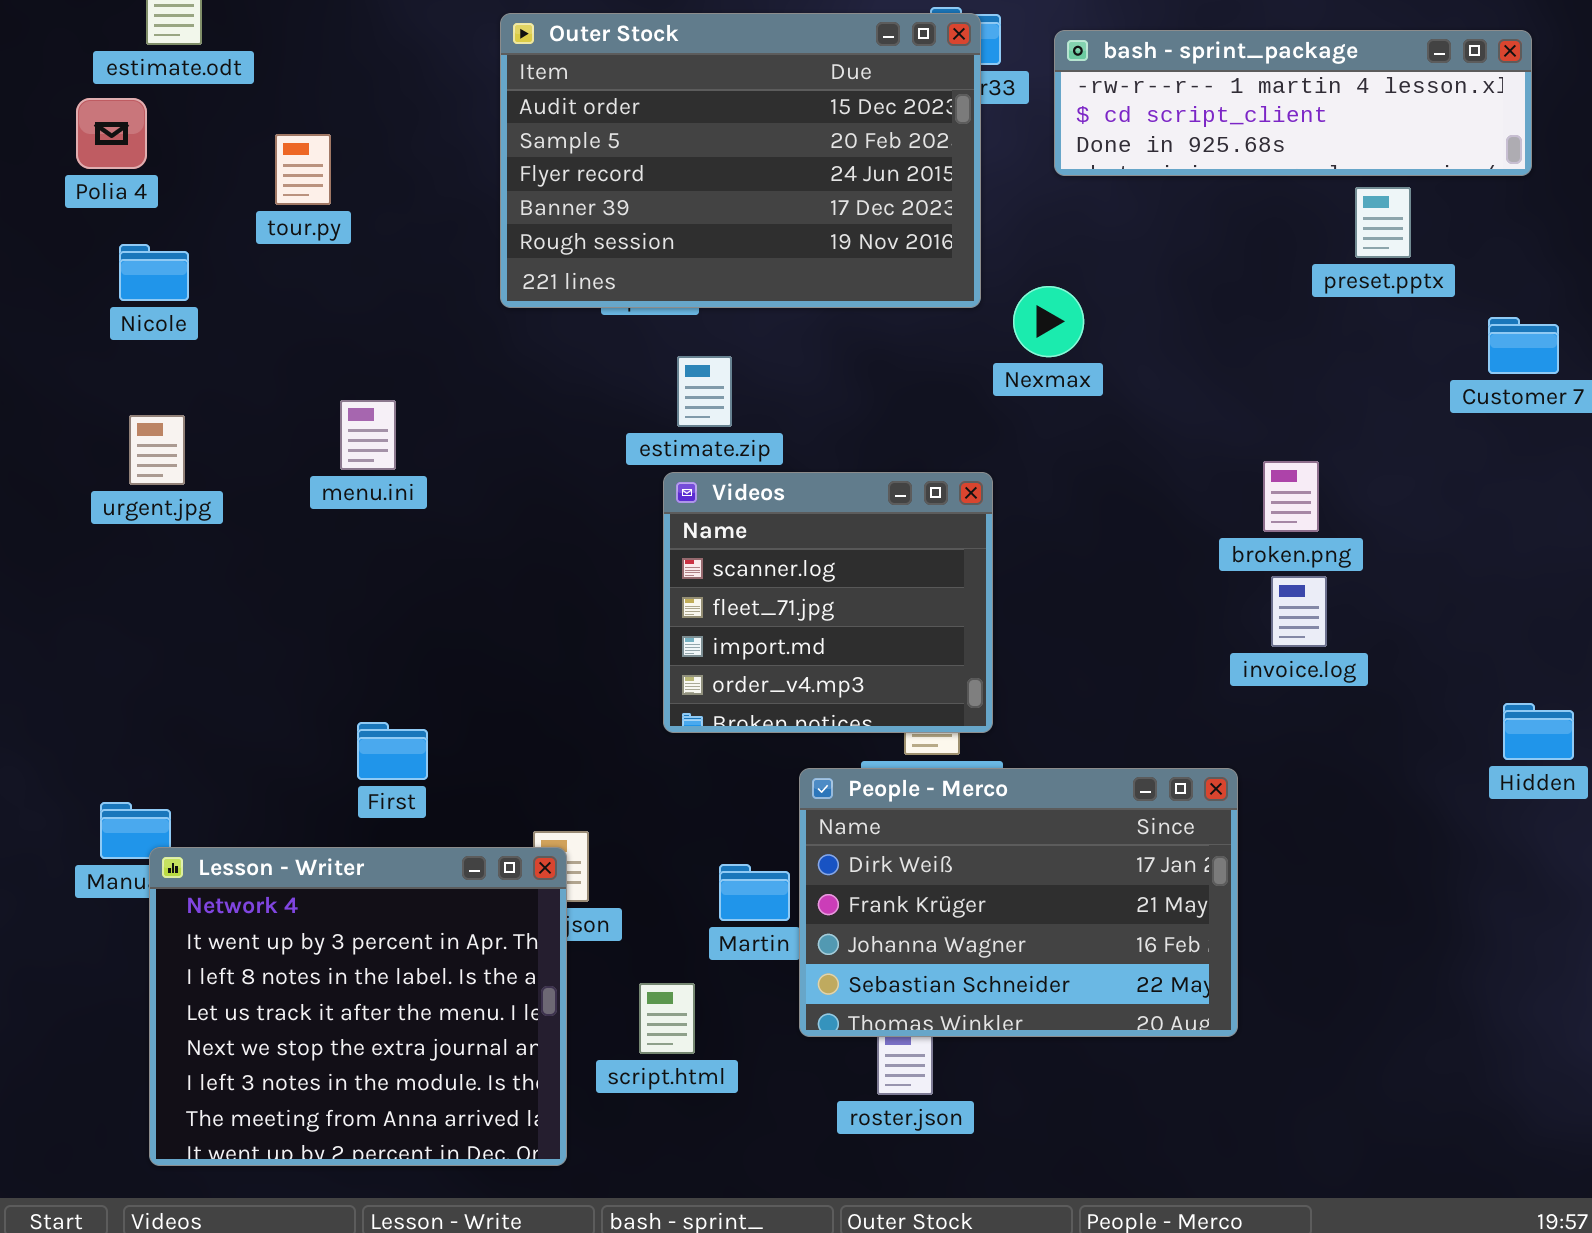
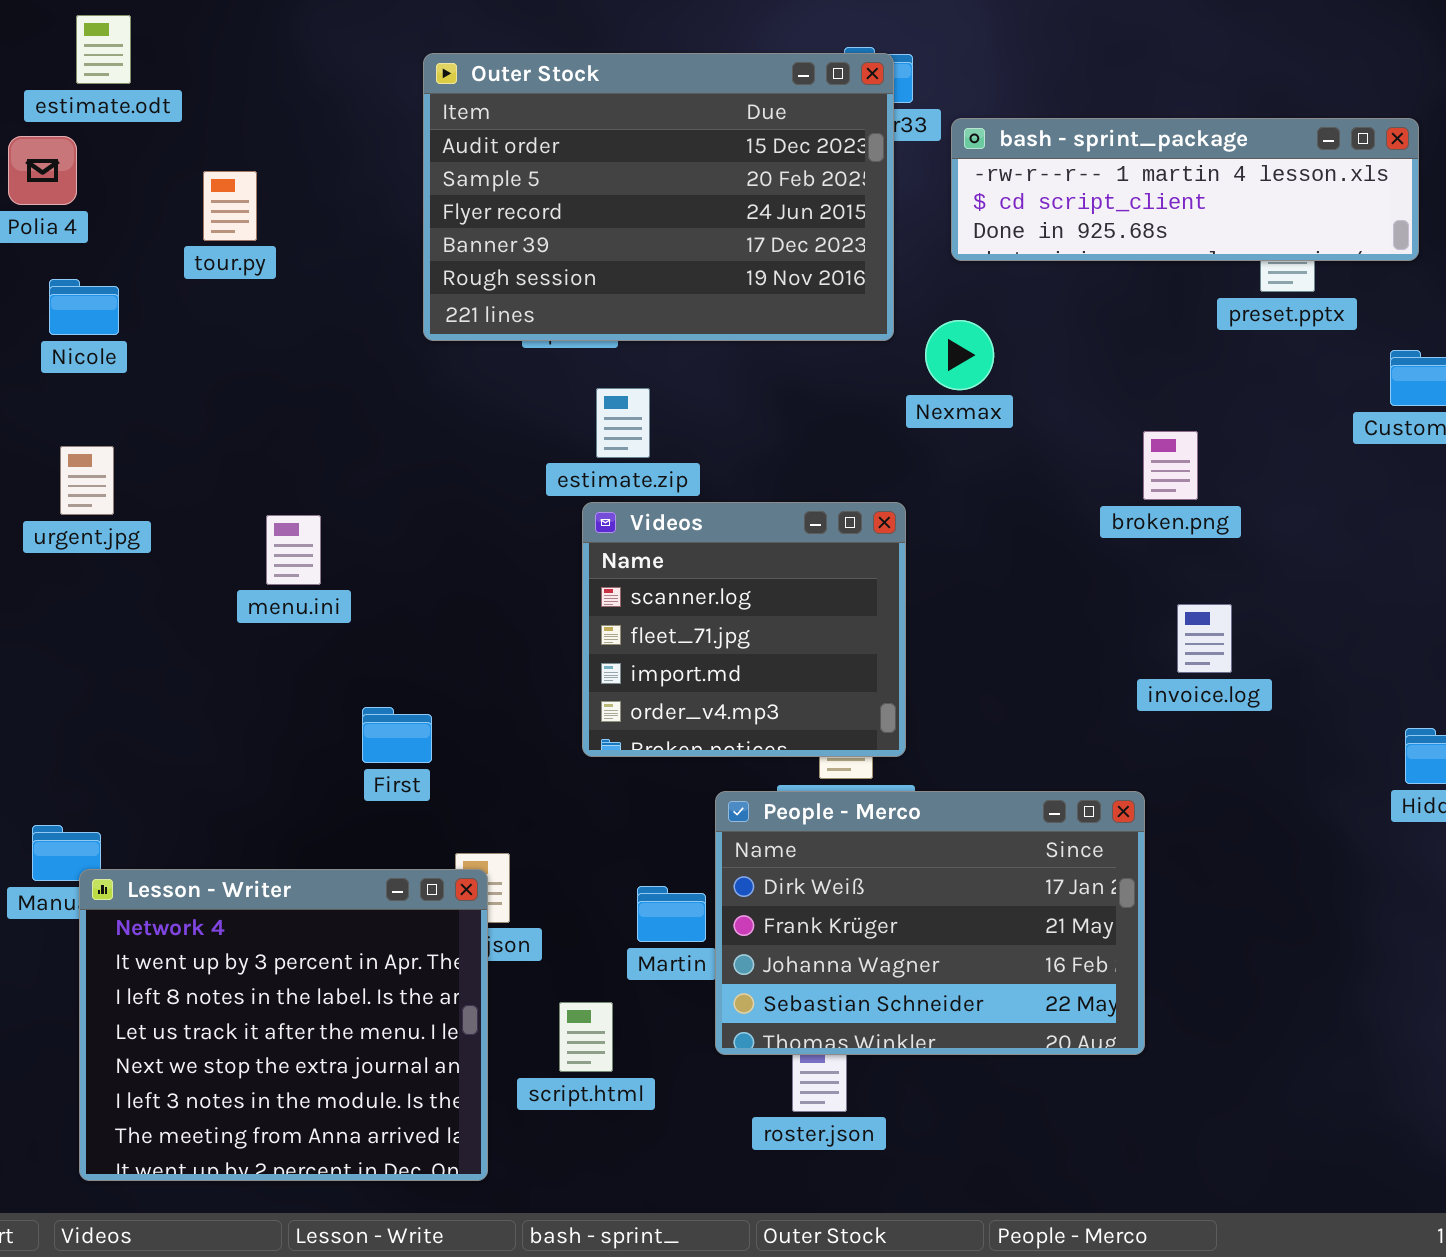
bash - sprint_package: [1054,30,1532,176] -> [951,118,1419,261], moved
menu.ini: [340,400,396,470] -> [266,515,321,585], moved
broken.png: [1263,461,1319,532] -> [1143,431,1198,500], moved
First: [357,722,428,780] -> [362,707,432,763], moved

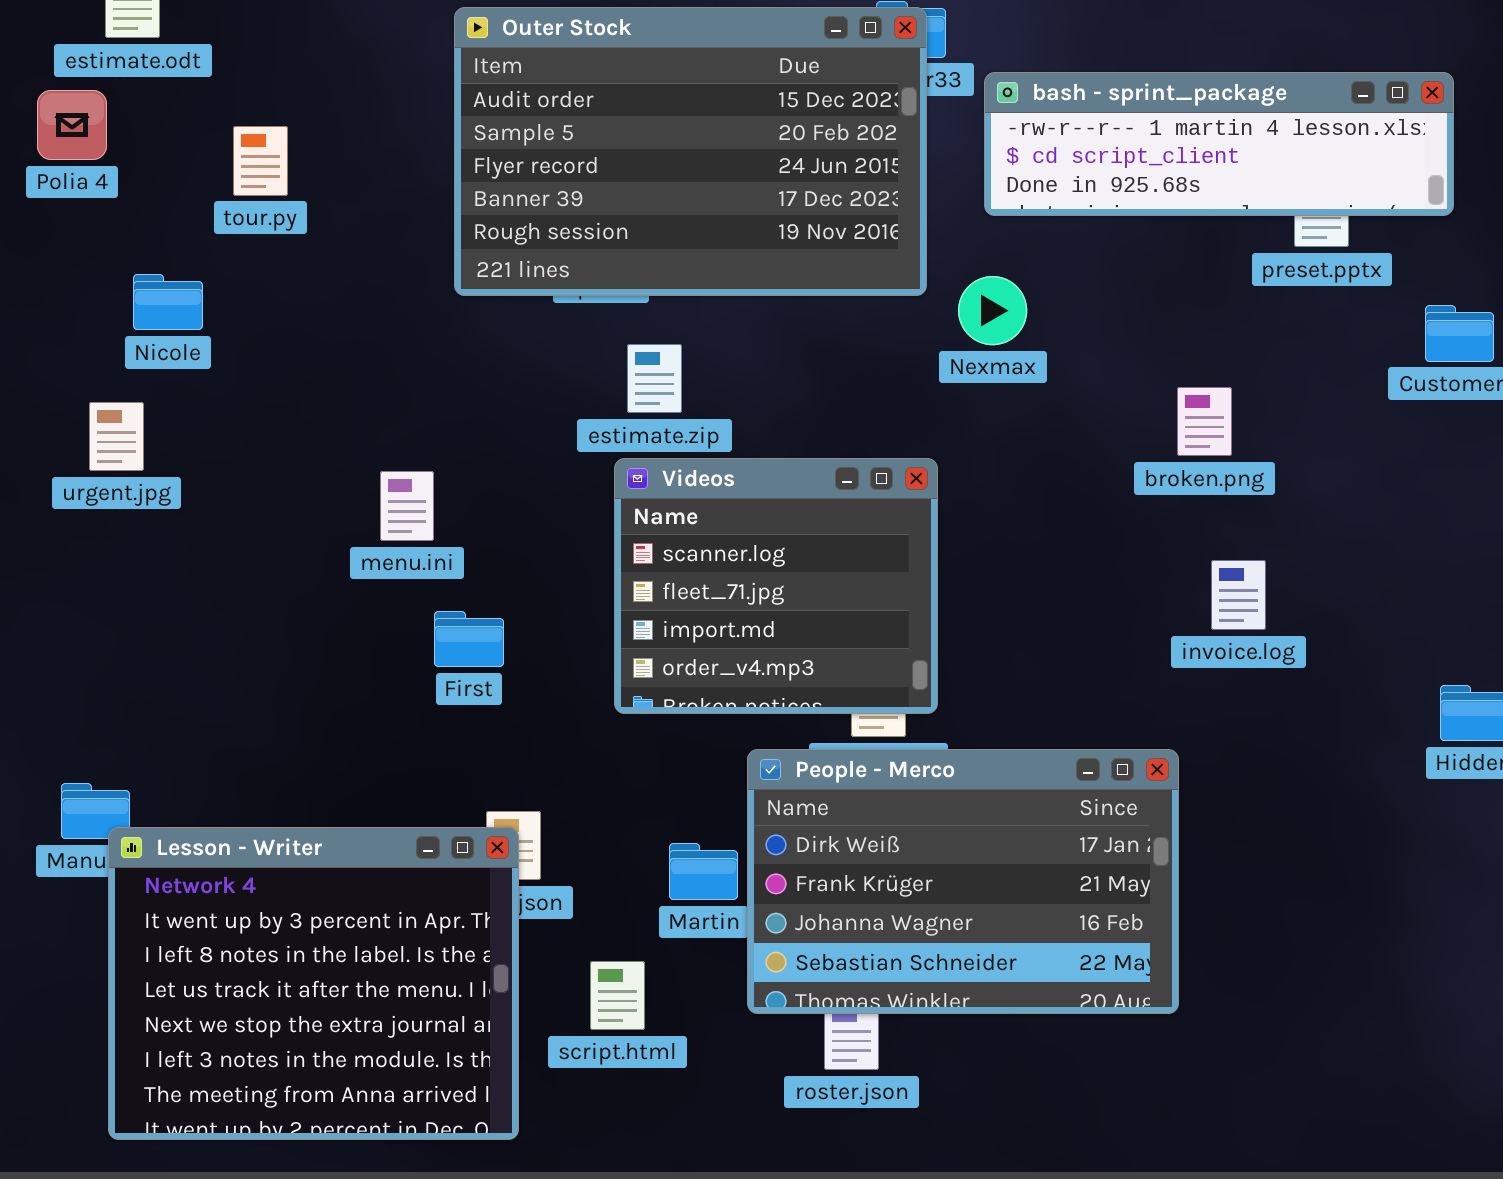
Nicole: [49,279,119,335] -> [133,274,203,330], moved
menu.ini: [266,515,321,585] -> [380,471,434,541], moved
First: [362,707,432,763] -> [434,611,504,667], moved

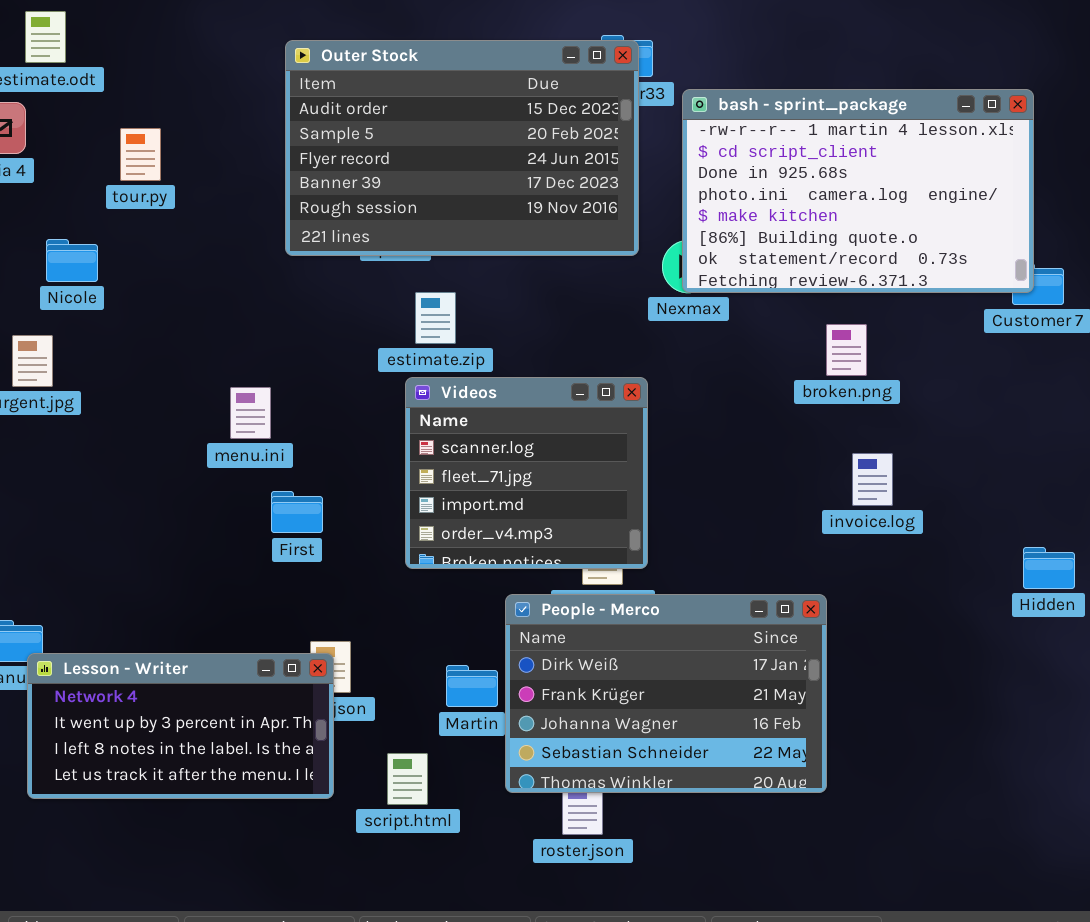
bash - sprint_package: [984,72,1454,216] -> [682,89,1034,293], resized
Lesson - Writer: [108,827,519,1140] -> [27,653,334,799], resized

